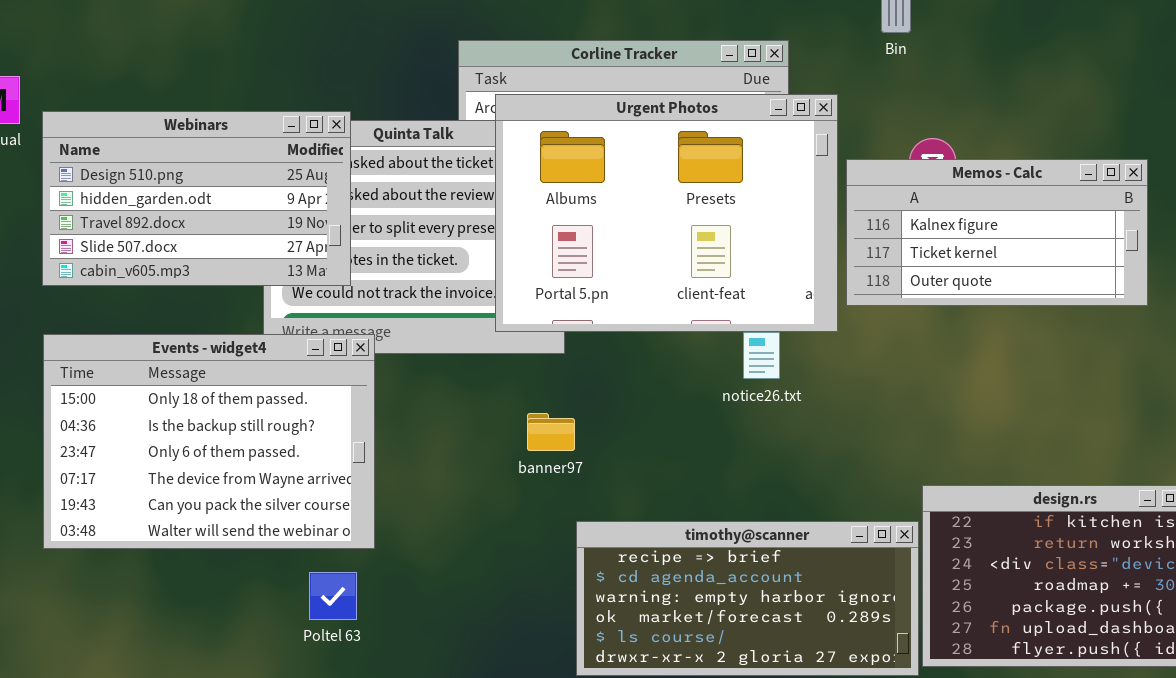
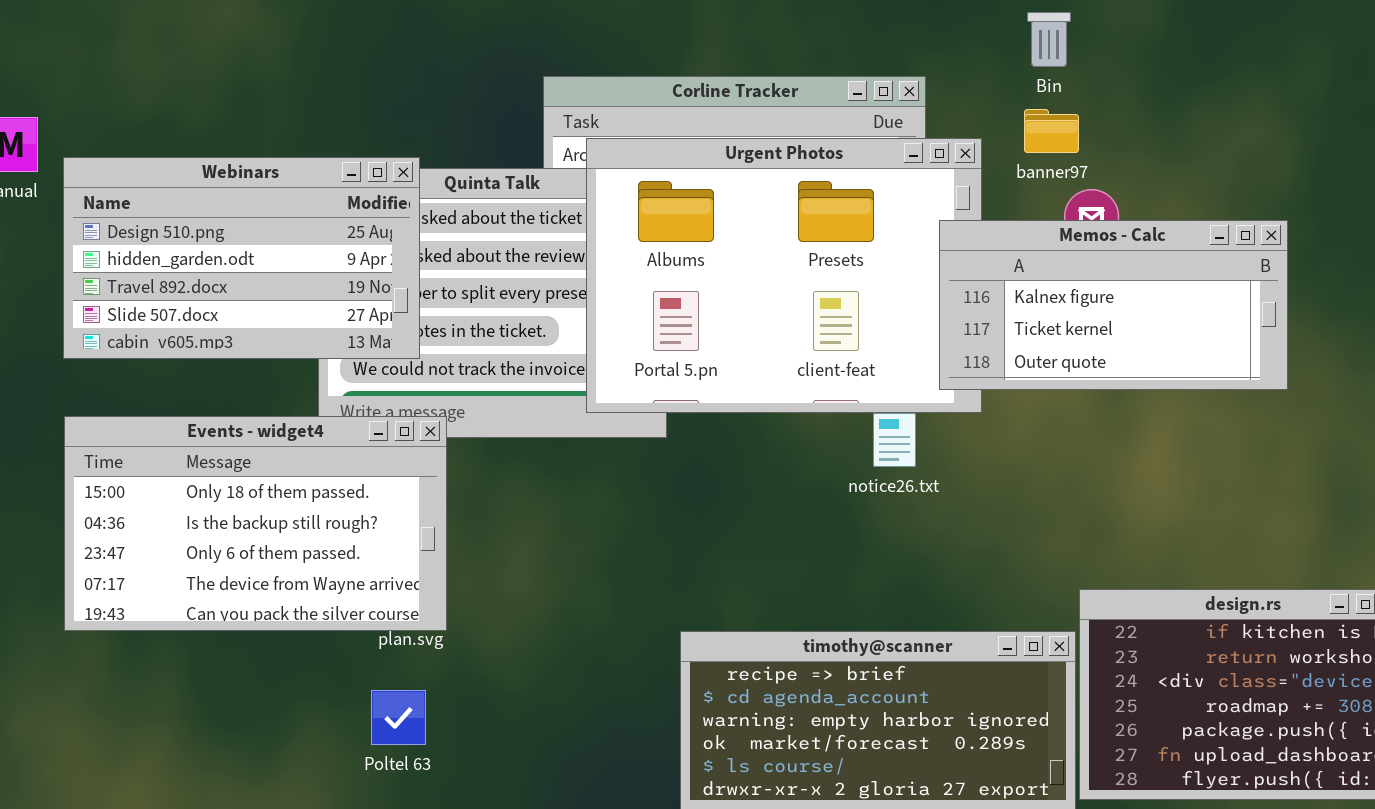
Memos - Calc: [846,159,1148,306] -> [939,220,1288,390], moved
Events - widget4: [43,334,375,549] -> [64,416,447,631], resized
banner97: [527,413,575,451] -> [1024,109,1079,153], moved

